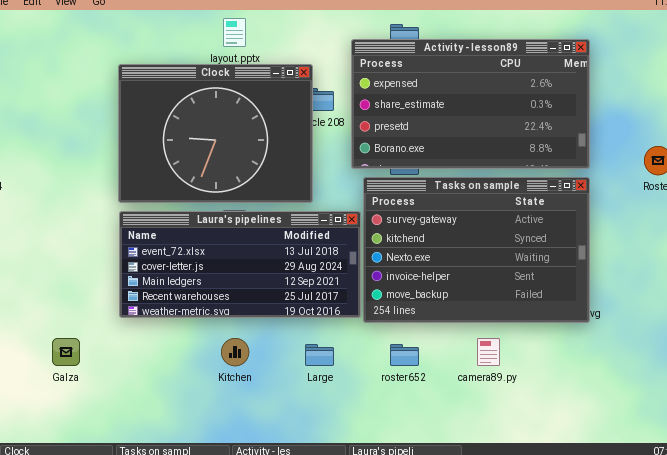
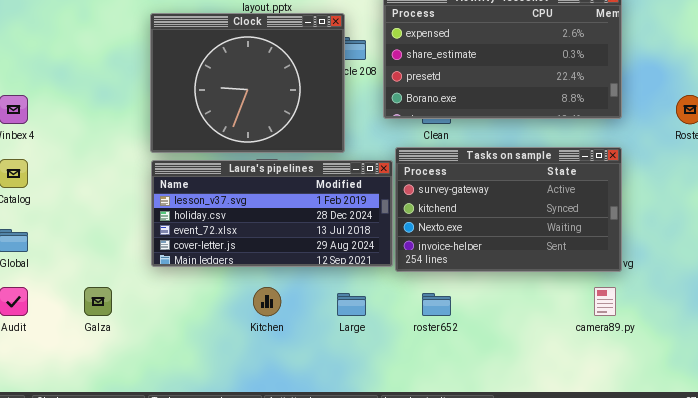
Tasks on sample: [363,177,590,323] -> [395,147,622,272], resized
Laura's pipelines: [119,211,361,318] -> [151,160,393,267], scrolled up 2 rows
camera89.py: [477,338,500,366] -> [594,287,616,316], moved

